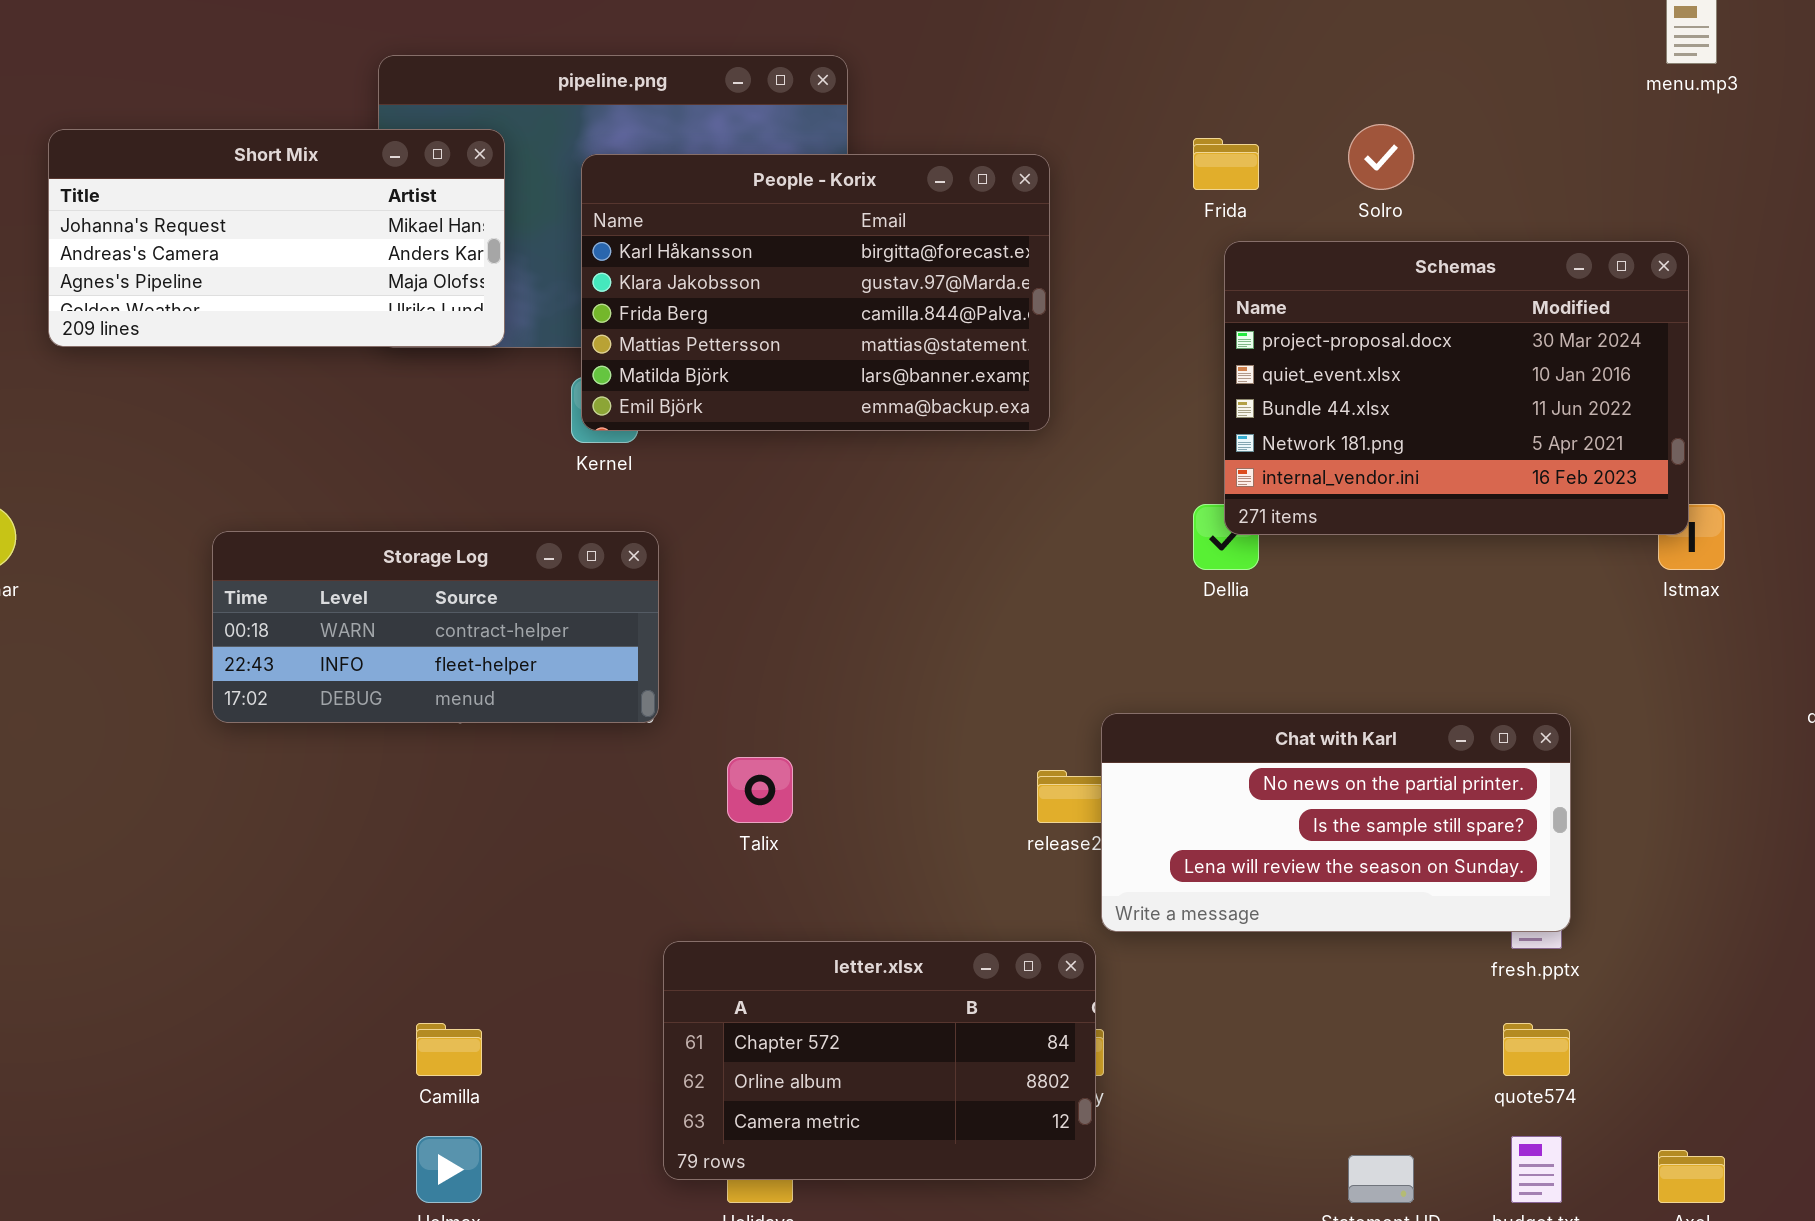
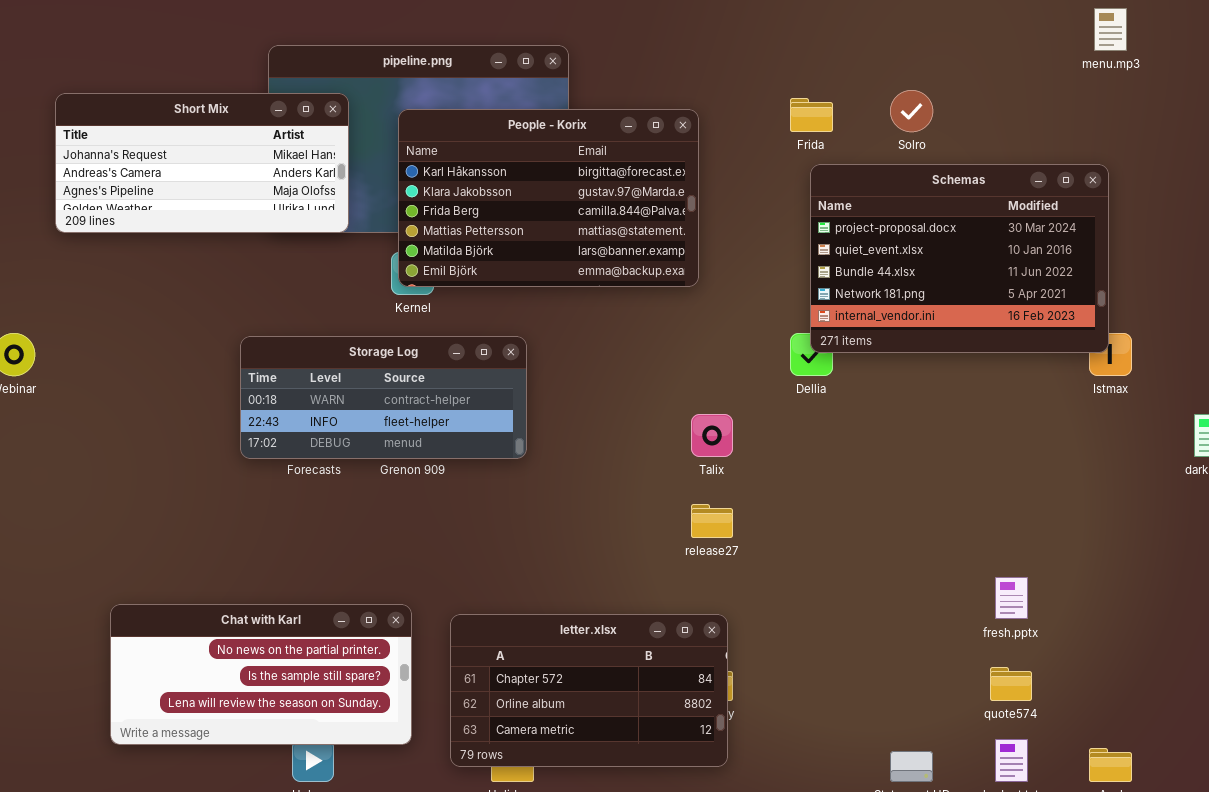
Storage Log: [212,531,659,723] -> [240,336,527,459], moved
Chat with Karl: [1101,713,1571,932] -> [110,604,412,745], moved
Talix: [727,757,793,823] -> [691,414,733,457], moved

